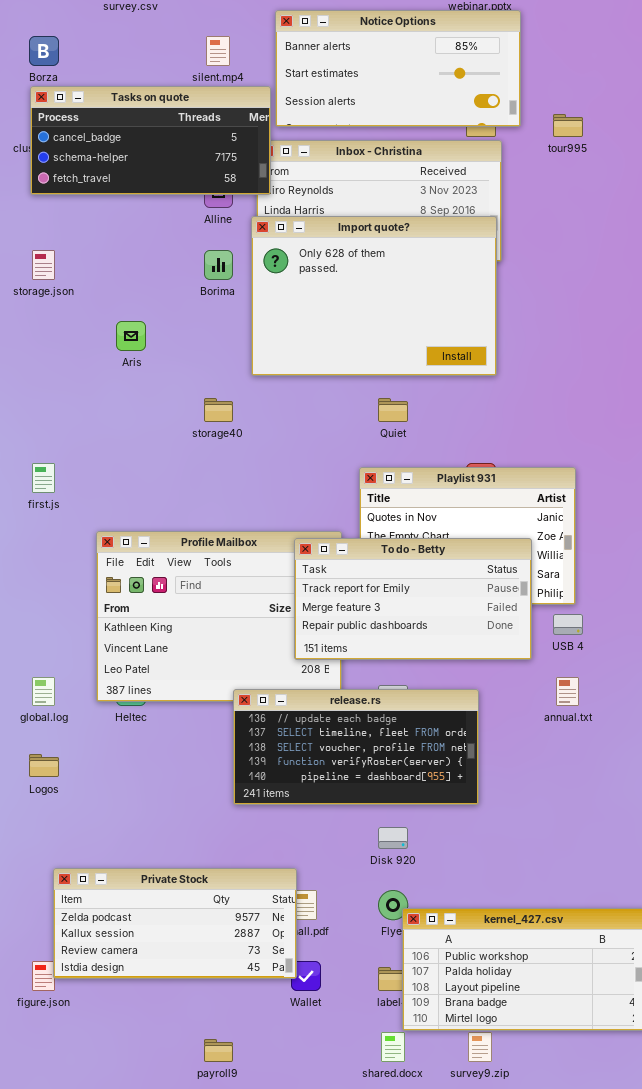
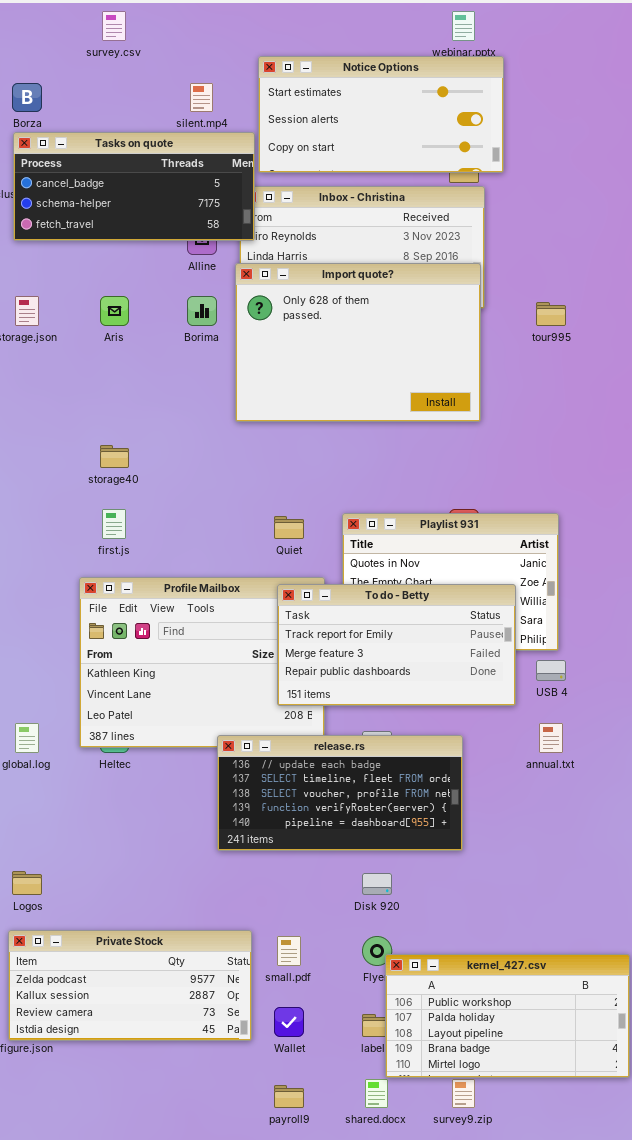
Notice Options: [275,10,521,127] -> [258,56,504,173], scrolled down 1 row
tour995: [553,114,583,137] -> [536,302,566,326], moved
Aris: [116,321,146,351] -> [100,296,129,326], moved
storage40: [204,398,233,422] -> [100,445,129,468], moved
Quiet: [378,398,408,422] -> [274,516,304,539], moved
first.js: [32,463,55,493] -> [102,509,126,539], moved
Logos: [29,754,59,777] -> [12,871,42,895], moved
Private Stock: [53,868,297,979] -> [8,930,252,1041], moved
payroll9: [204,1039,233,1062] -> [274,1085,304,1108], moved

